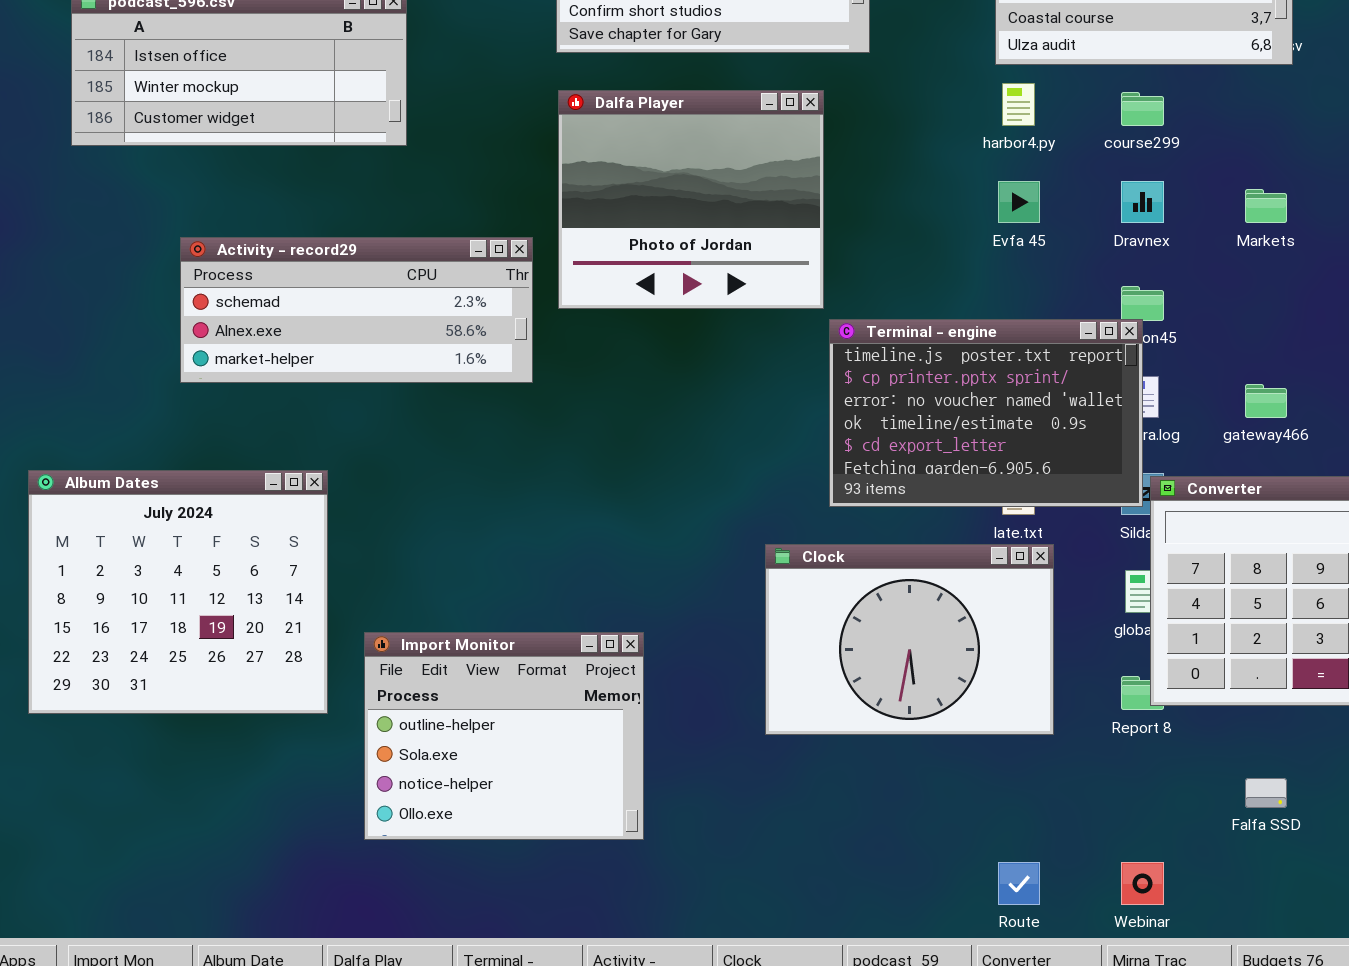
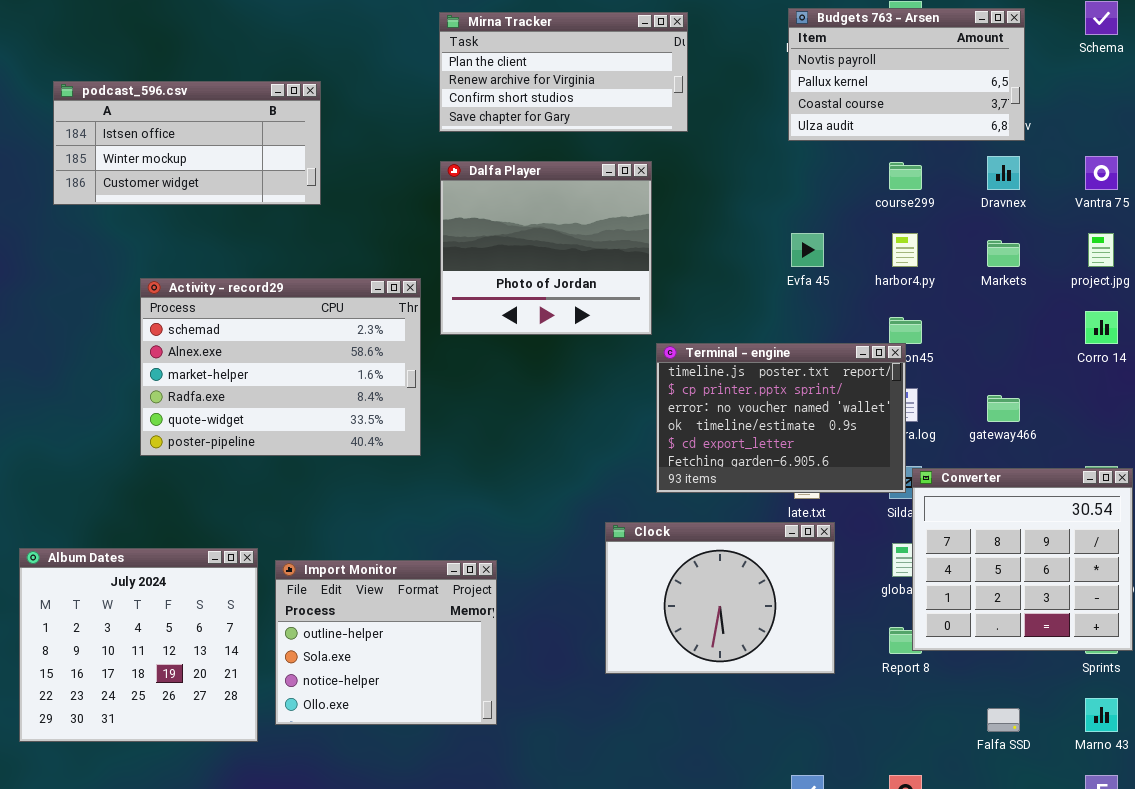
harbor4.py: [1002,83,1035,126] -> [892,233,918,267], moved
Dravnex: [1121,181,1164,223] -> [987,156,1020,190], moved
Activity - record29: [180,237,533,383] -> [140,278,421,456], resized
Album Dates: [28,470,328,714] -> [19,548,258,742], moved
Import Monitor: [364,632,644,840] -> [275,560,497,725], moved

